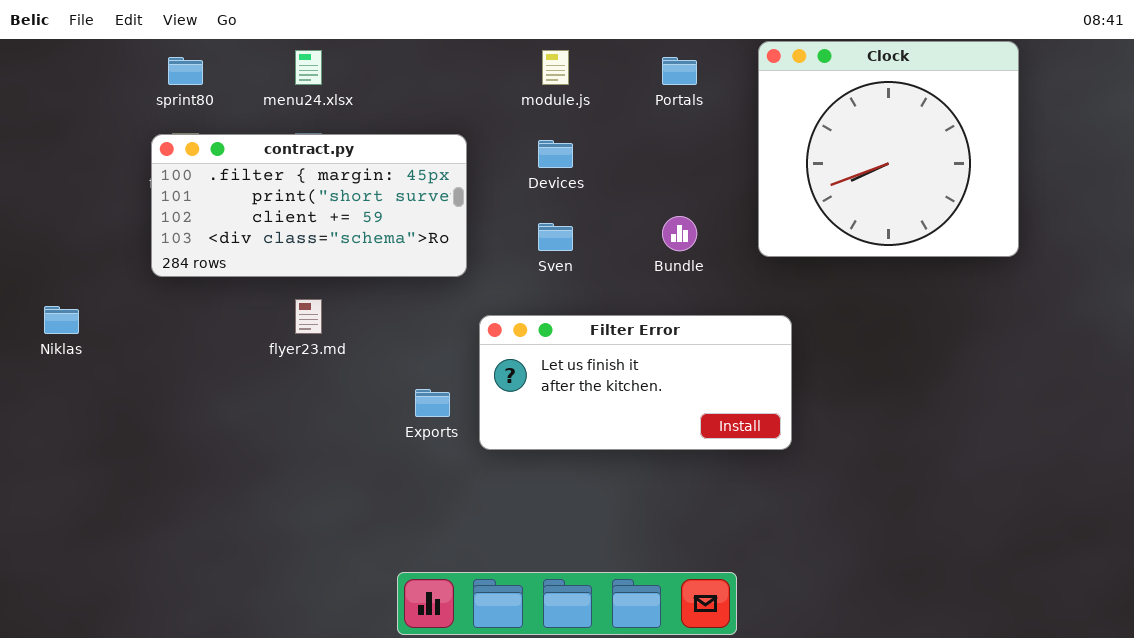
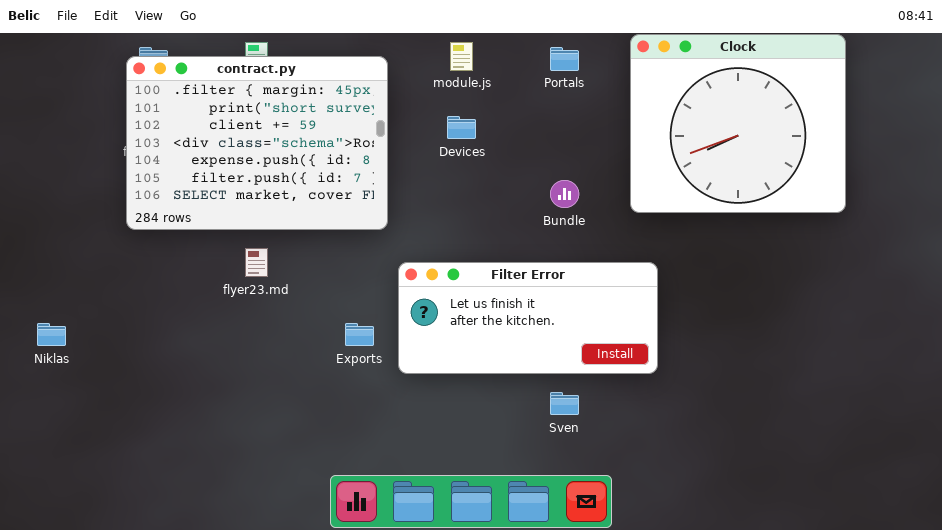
contract.py: [151,134,467,277] -> [126,56,388,230], resized
Sven: [538,223,573,251] -> [550,392,579,415], moved
Niklas: [44,306,79,334] -> [37,323,66,346], moved

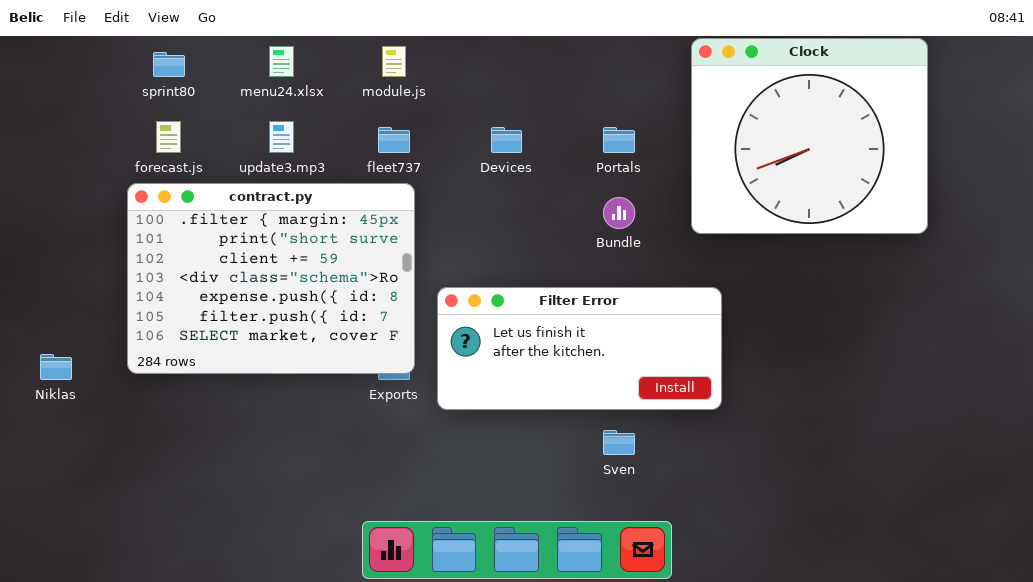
module.js: [450,42,473,71] -> [382,46,406,77], moved
Portals: [550,47,579,71] -> [603,127,635,153], moved
contract.py: [126,56,388,230] -> [127,183,415,374], moved

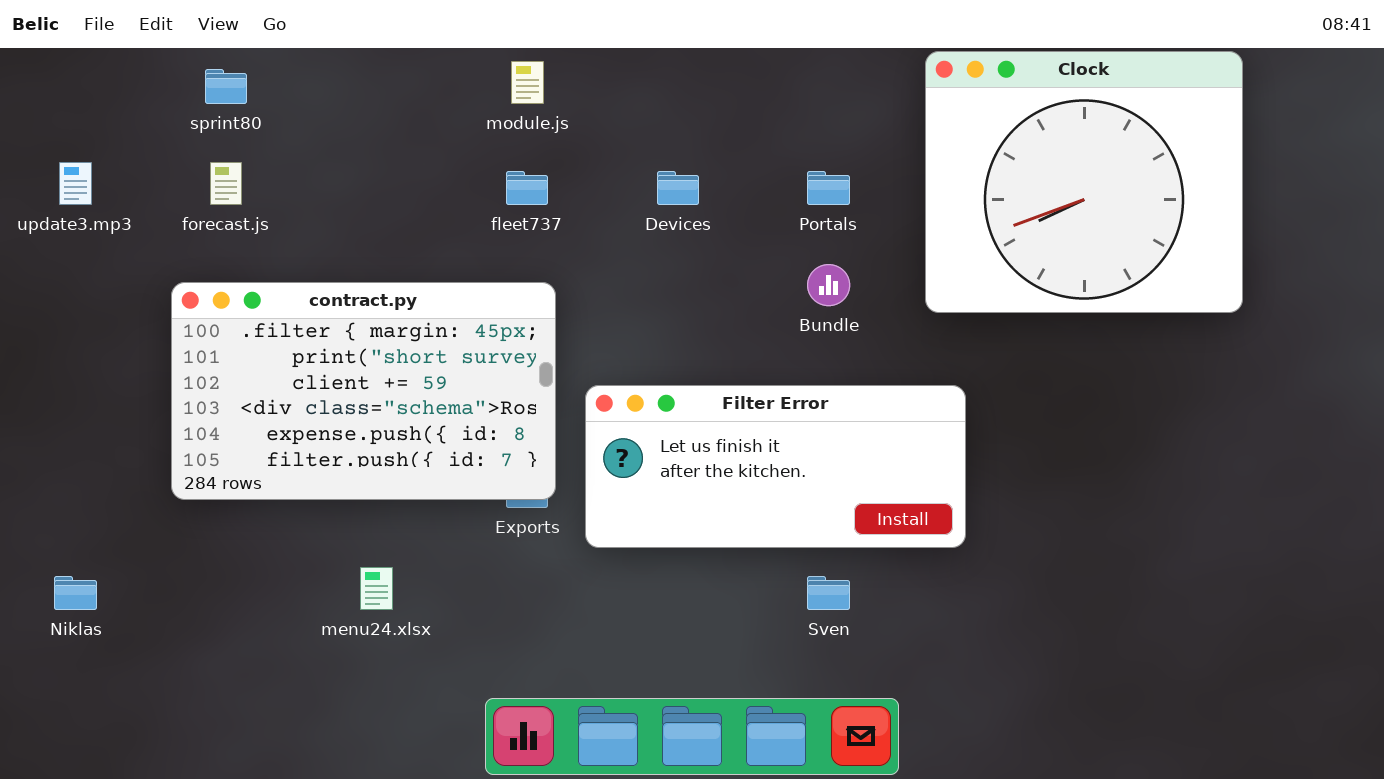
menu24.xlsx: [269,46,294,77] -> [360,567,393,610], moved
update3.mp3: [269,121,294,153] -> [59,162,92,205], moved
contract.py: [127,183,415,374] -> [171,282,556,500], resized
Niklas: [40,354,72,380] -> [54,576,97,610], moved

